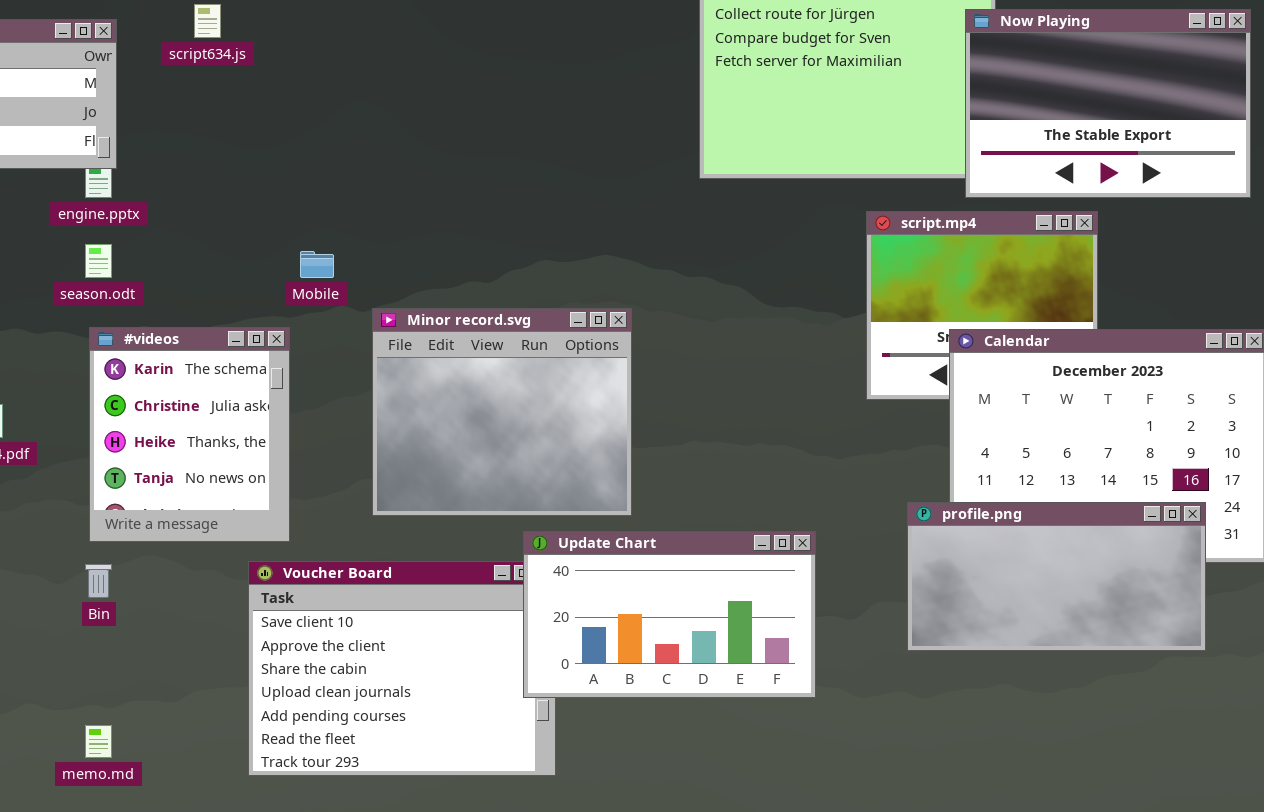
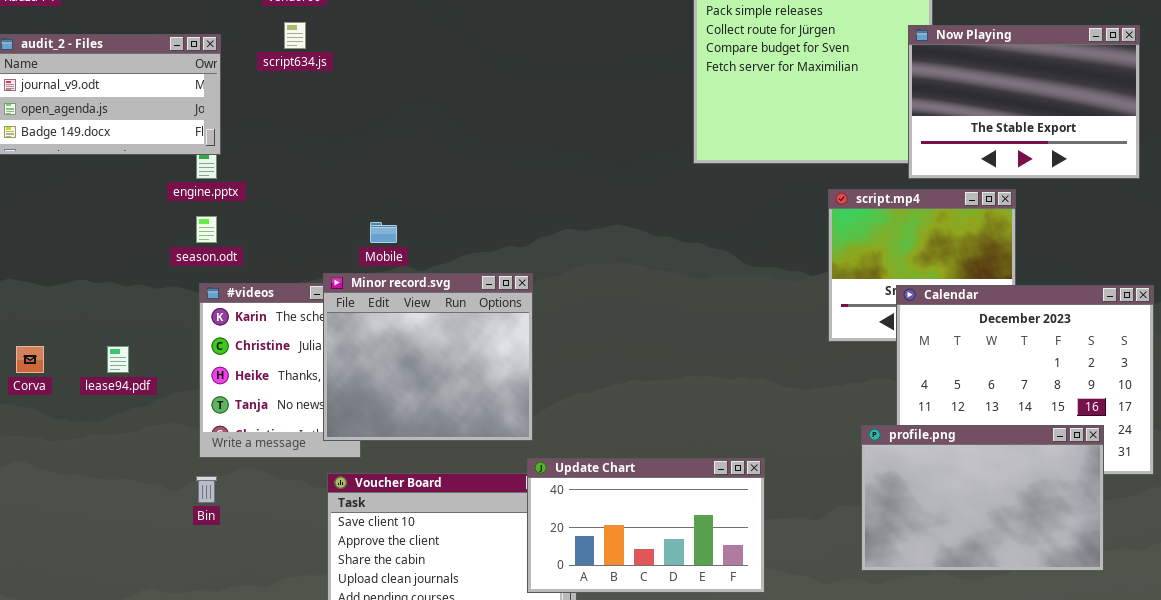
Minor record.svg: [372,308,632,516] -> [323,273,533,441], moved
profile.png: [907,502,1206,651] -> [861,425,1104,571], resized
Update Chart: [523,531,816,698] -> [527,458,765,593], moved

